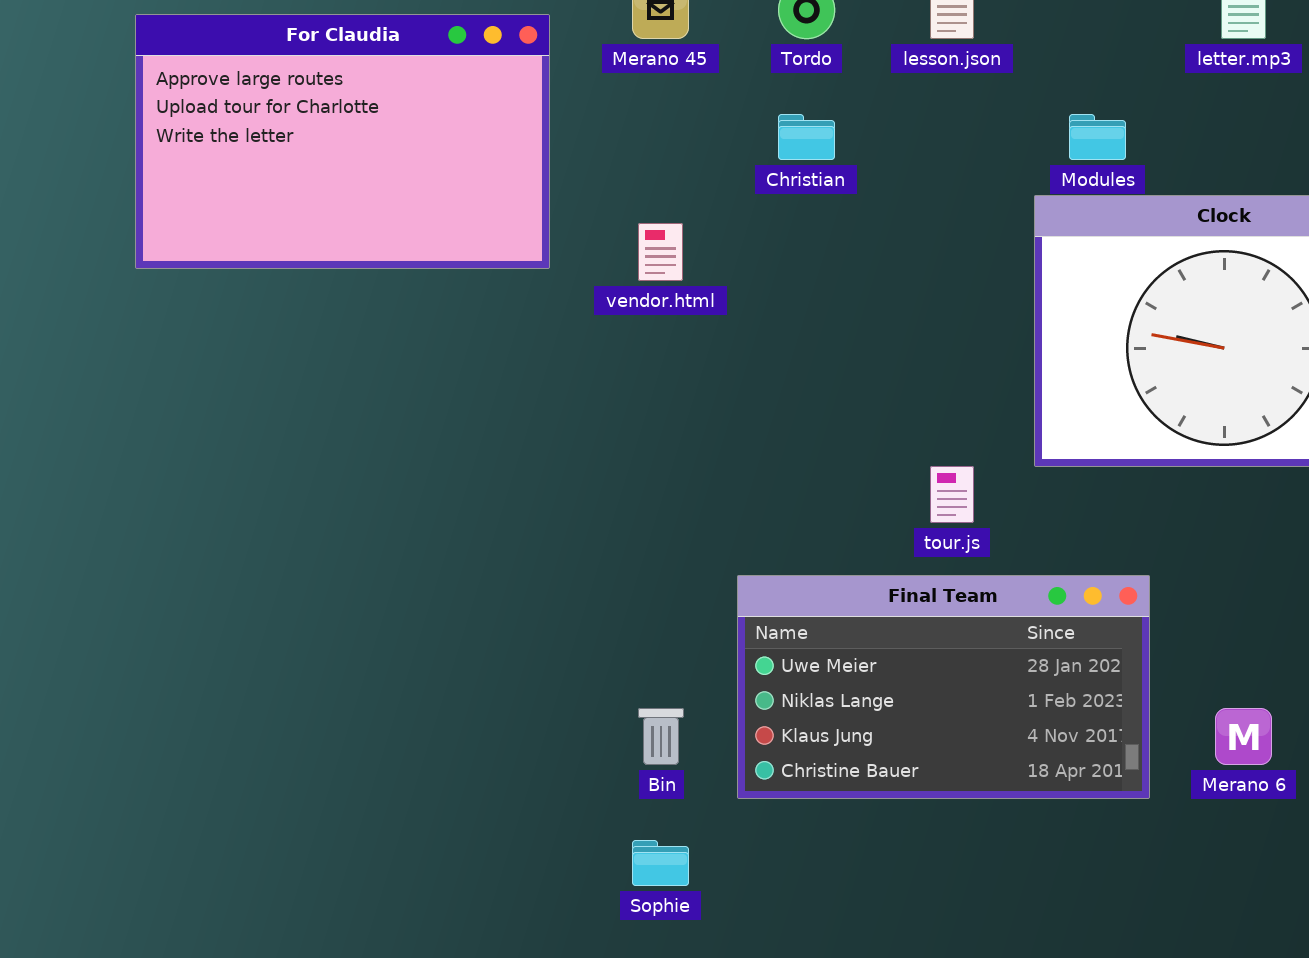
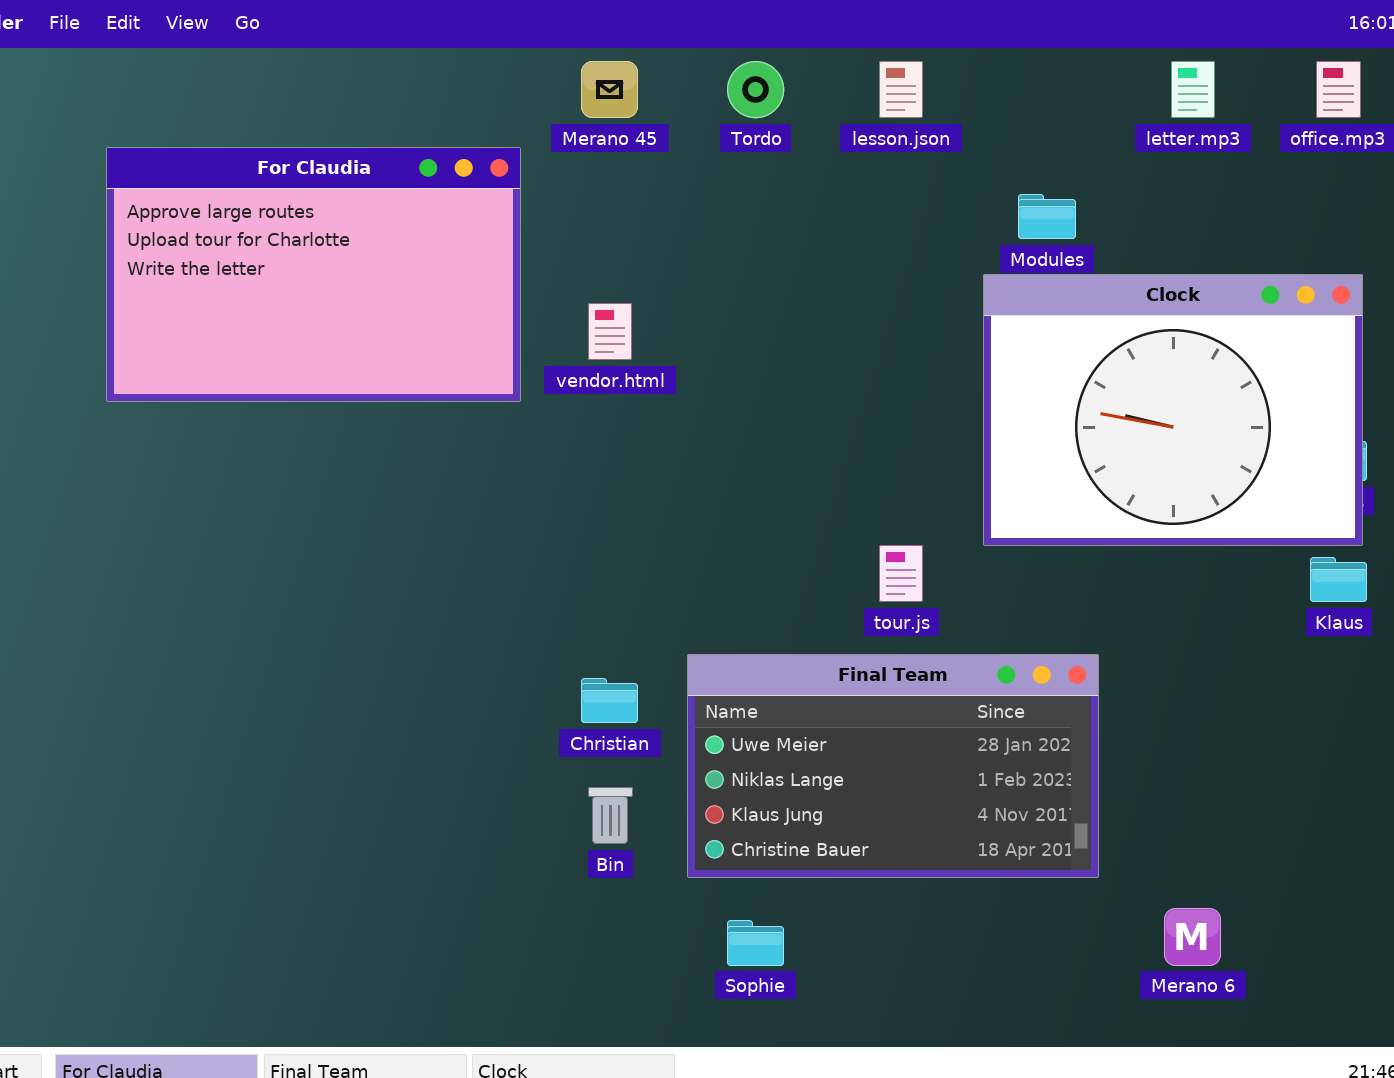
For Claudia: [135,14,550,269] -> [106,147,521,402], moved
Christian: [778,114,835,160] -> [581,678,638,723], moved
Merano 6: [1215,708,1272,765] -> [1164,908,1221,966], moved
Sophie: [632,840,689,886] -> [727,920,784,966], moved

